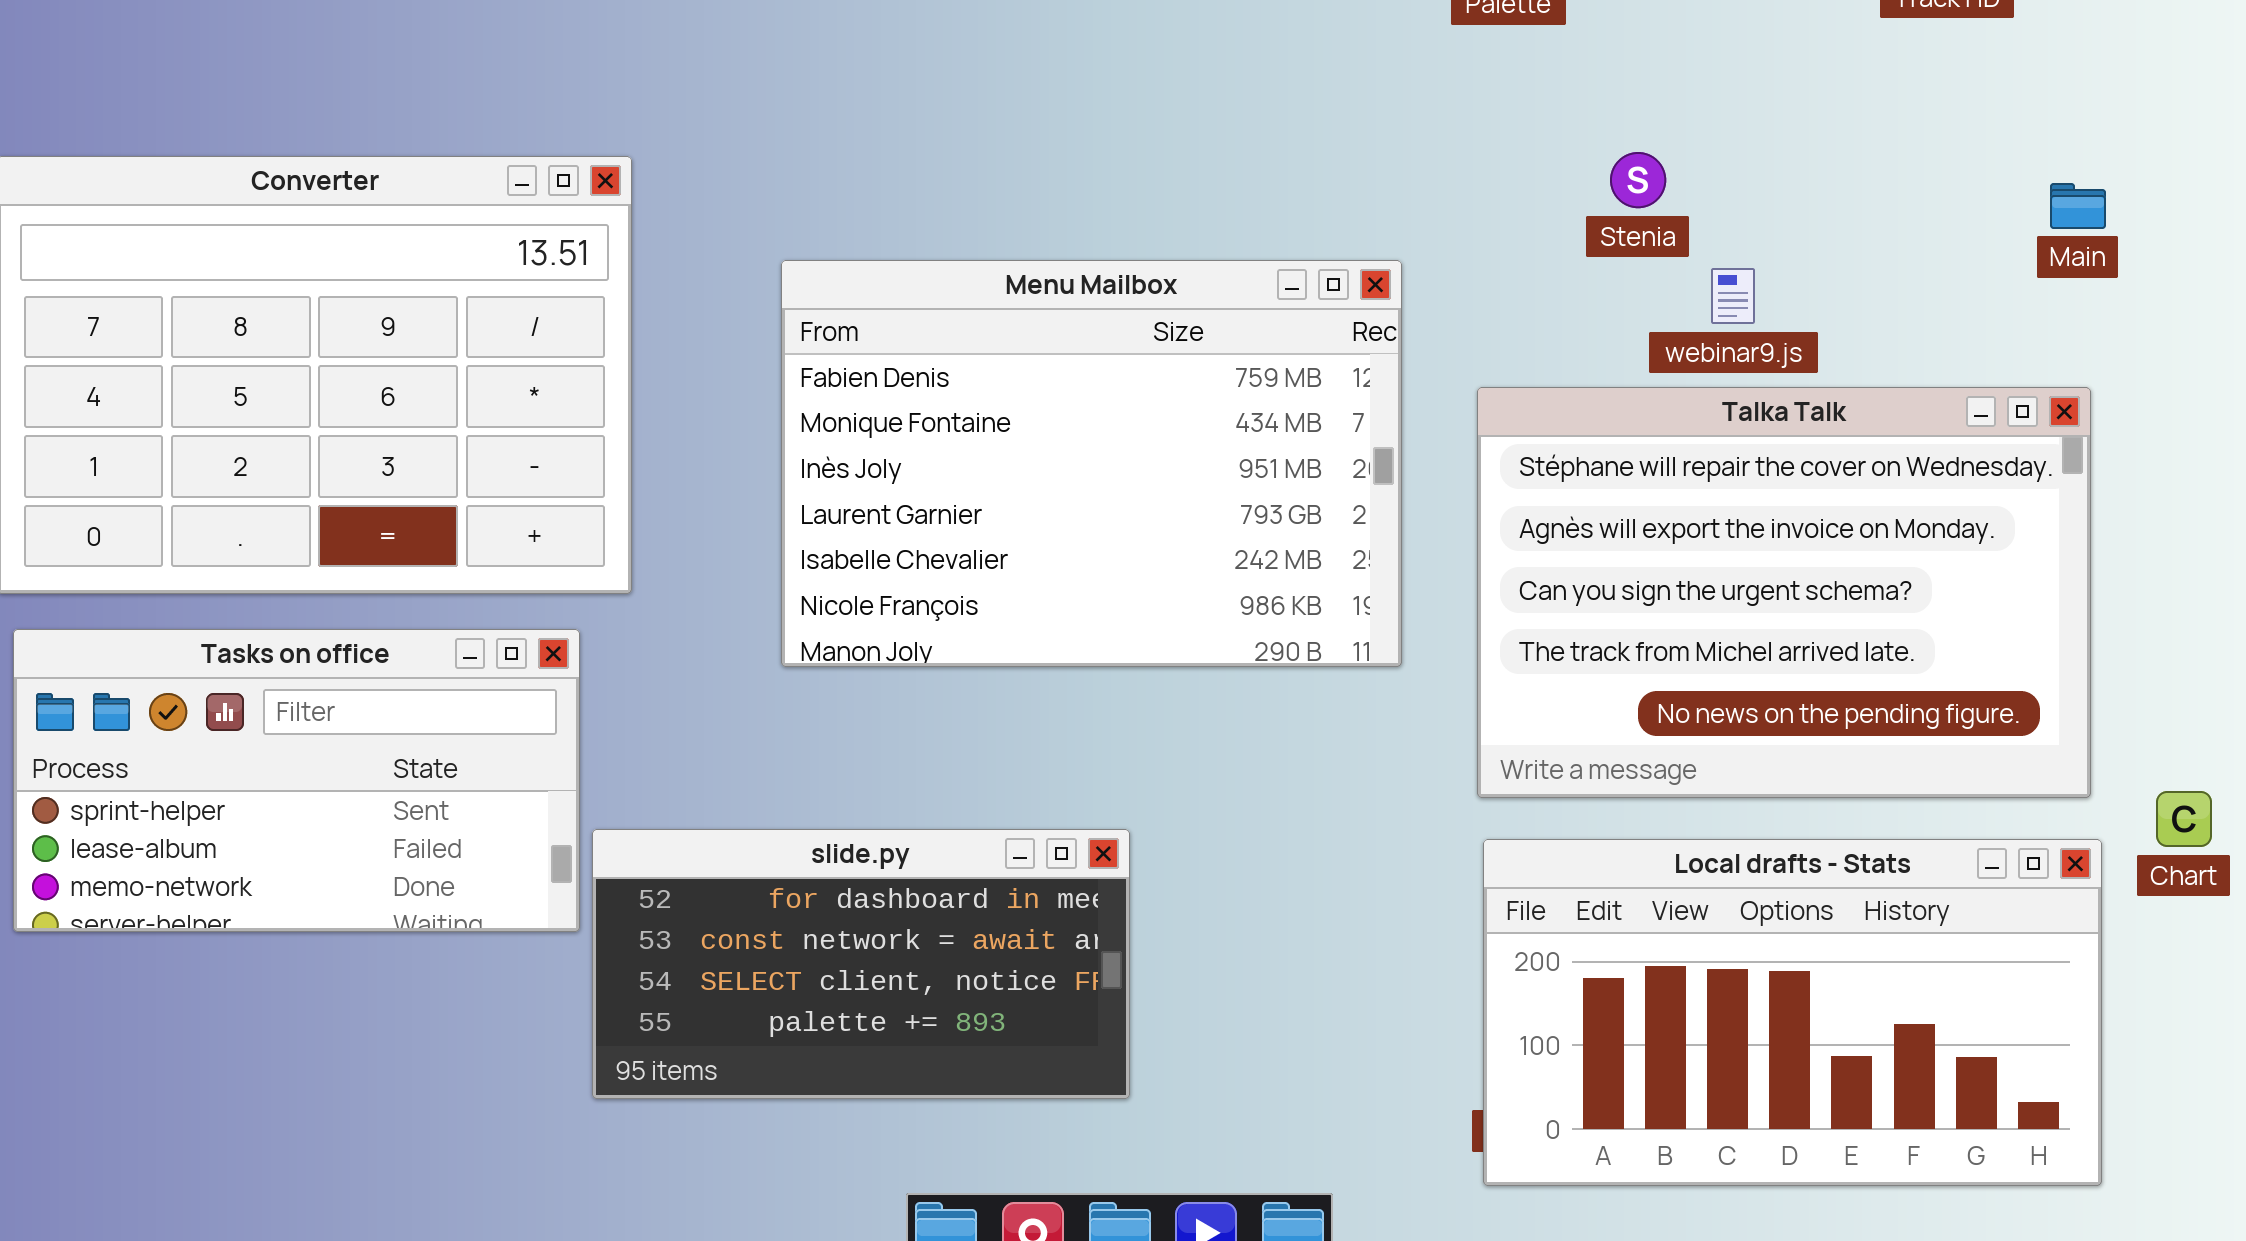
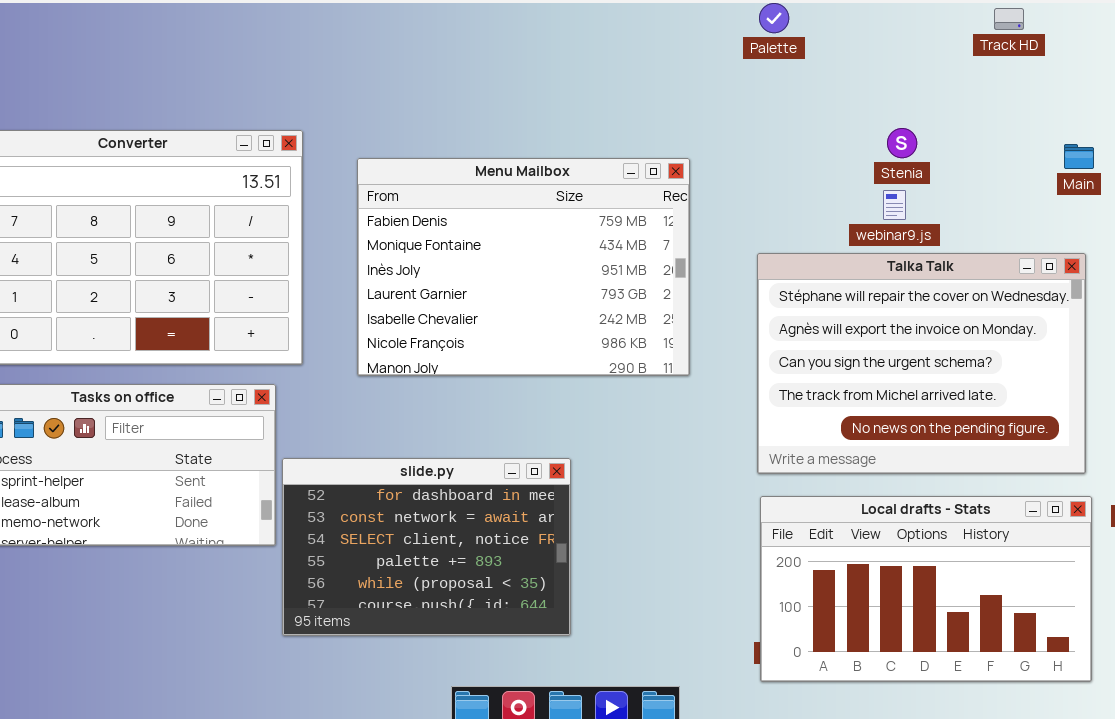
Stenia: [1610,152,1666,208] -> [887,128,917,158], moved
Menu Mailbox: [781,260,1402,667] -> [357,158,690,376], moved
slide.py: [592,829,1130,1099] -> [282,458,571,636], resized

